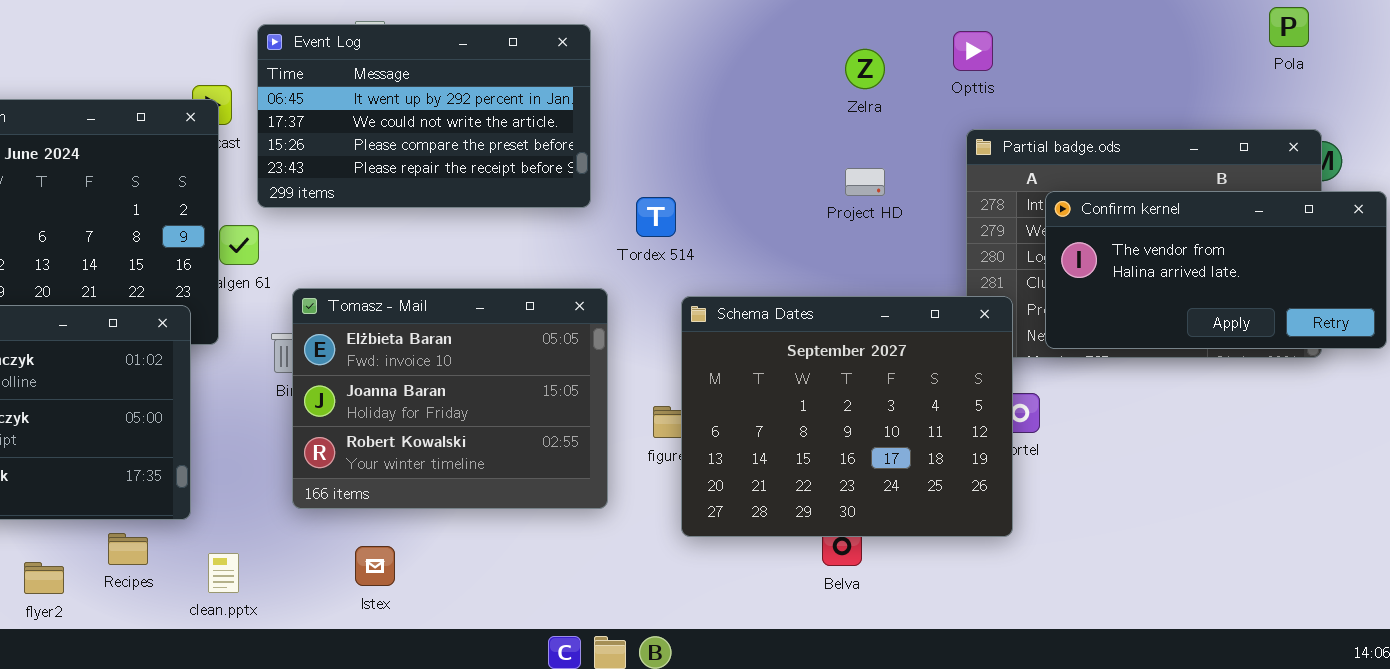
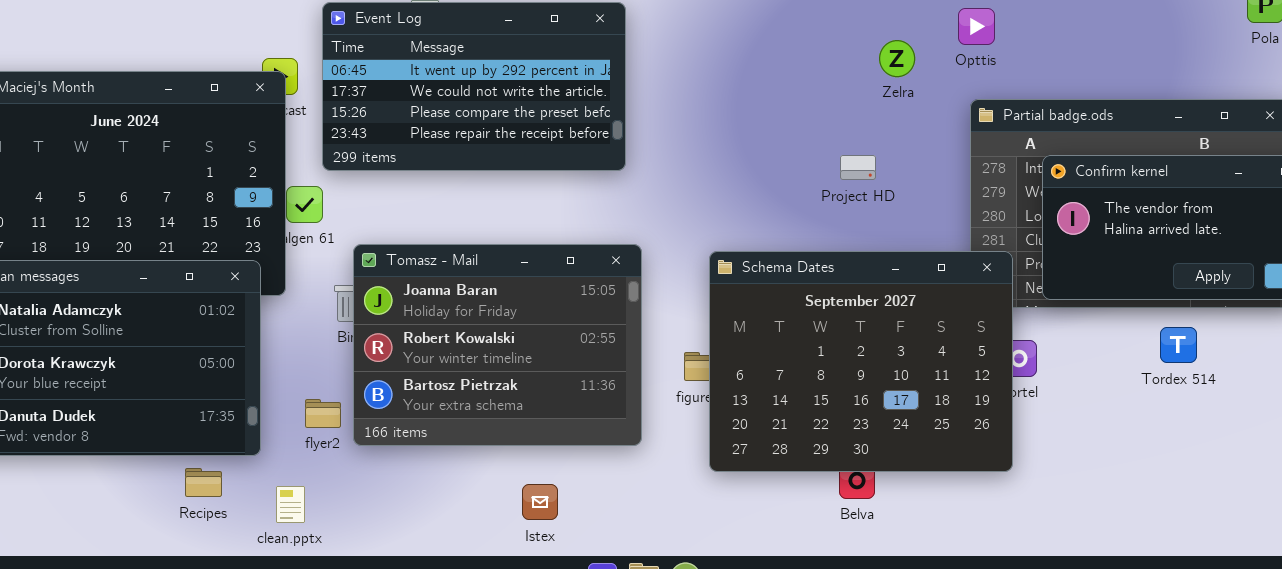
Zelra: [845,49,885,89] -> [879,40,915,77], moved
Project HD: [845,168,885,196] -> [840,155,876,180], moved
Tordex 514: [636,197,676,237] -> [1160,327,1197,363], moved
Tomasz - Mail: [292,288,608,509] -> [353,244,642,446], scrolled down 1 row
Istex: [355,546,395,586] -> [522,484,558,520], moved
flyer2: [24,562,64,594] -> [305,399,341,428], moved

